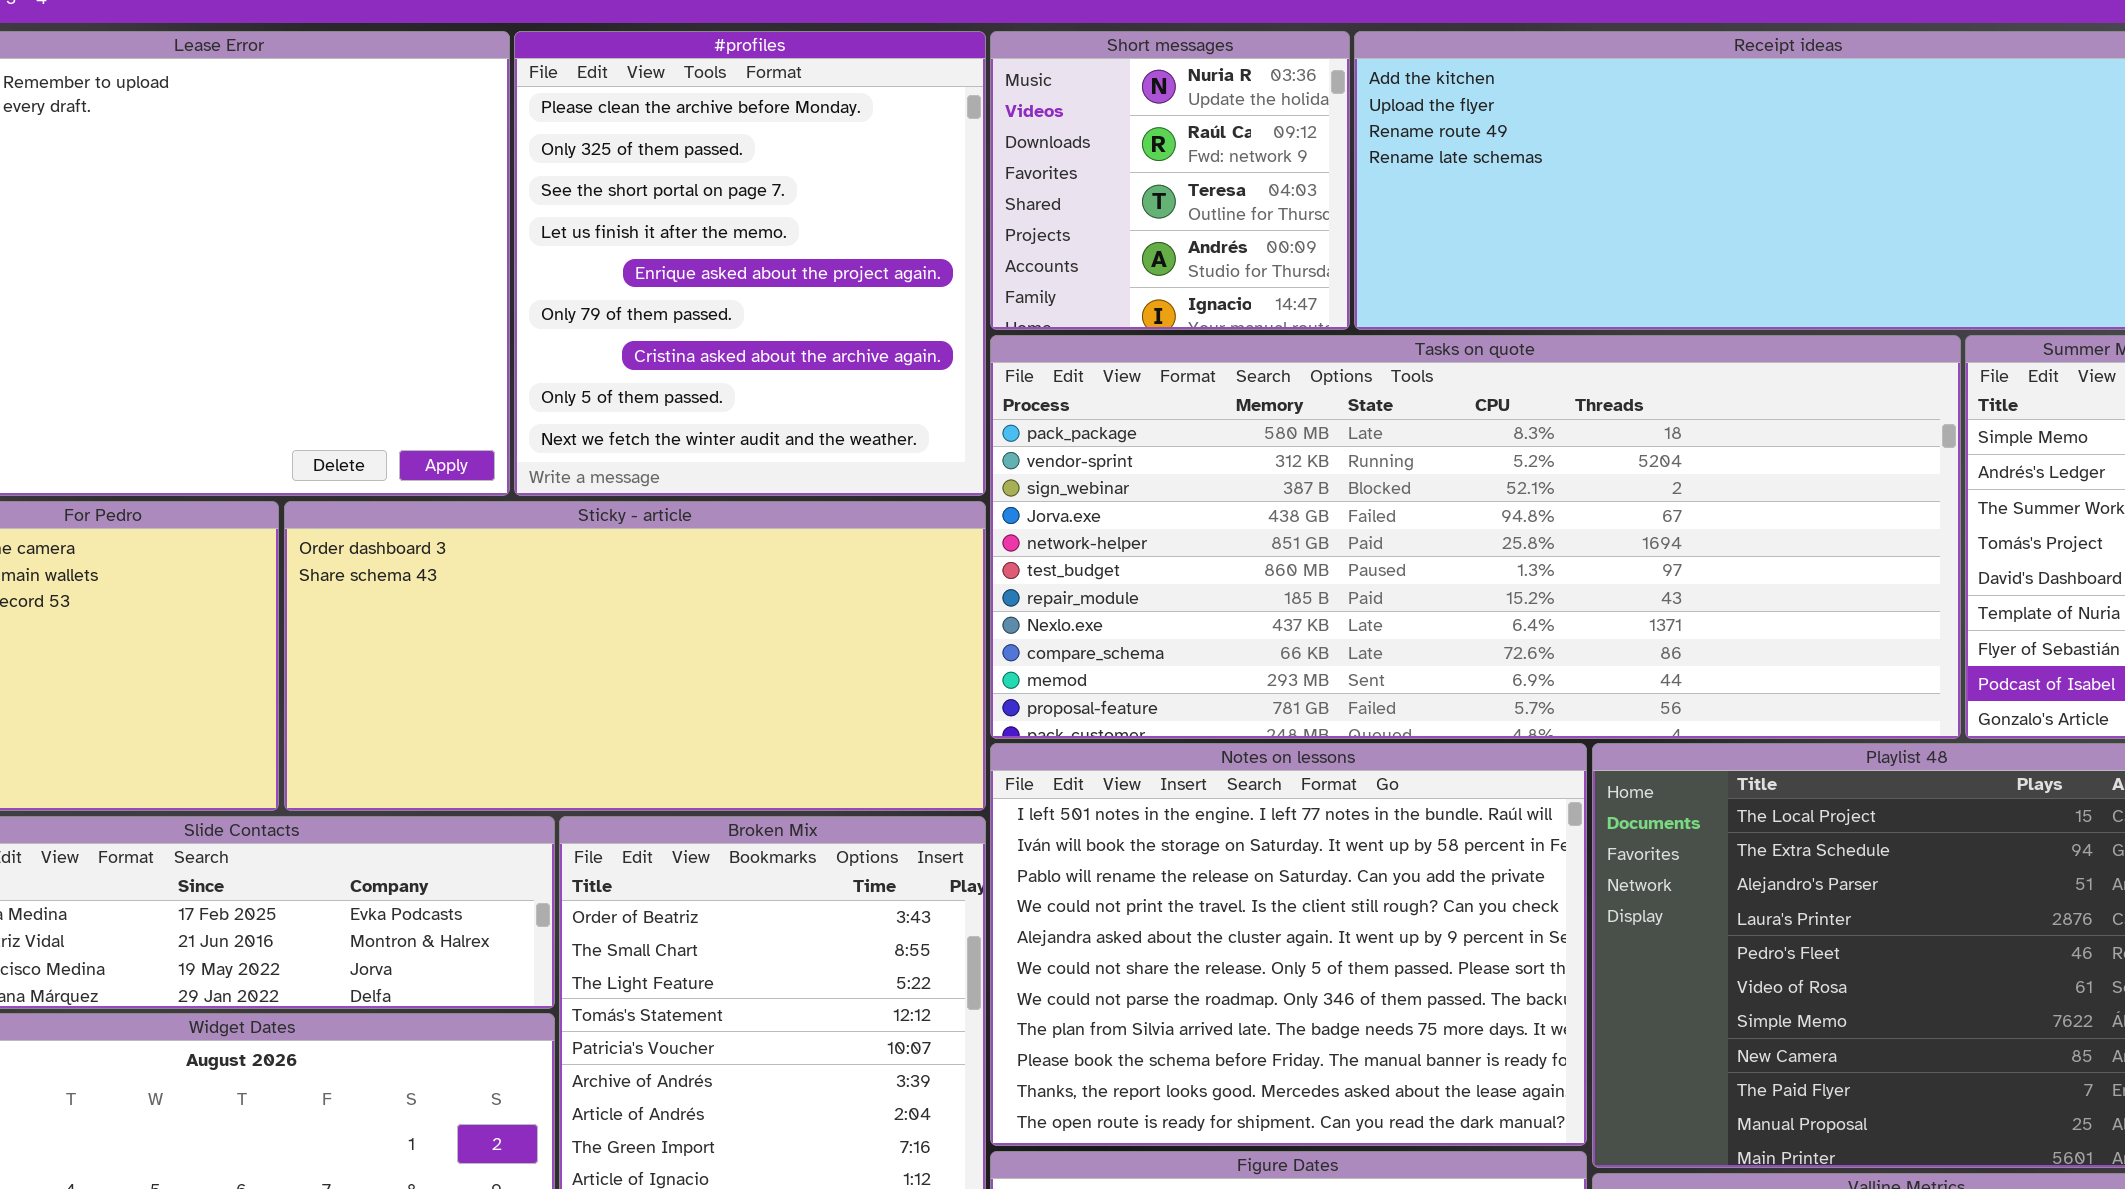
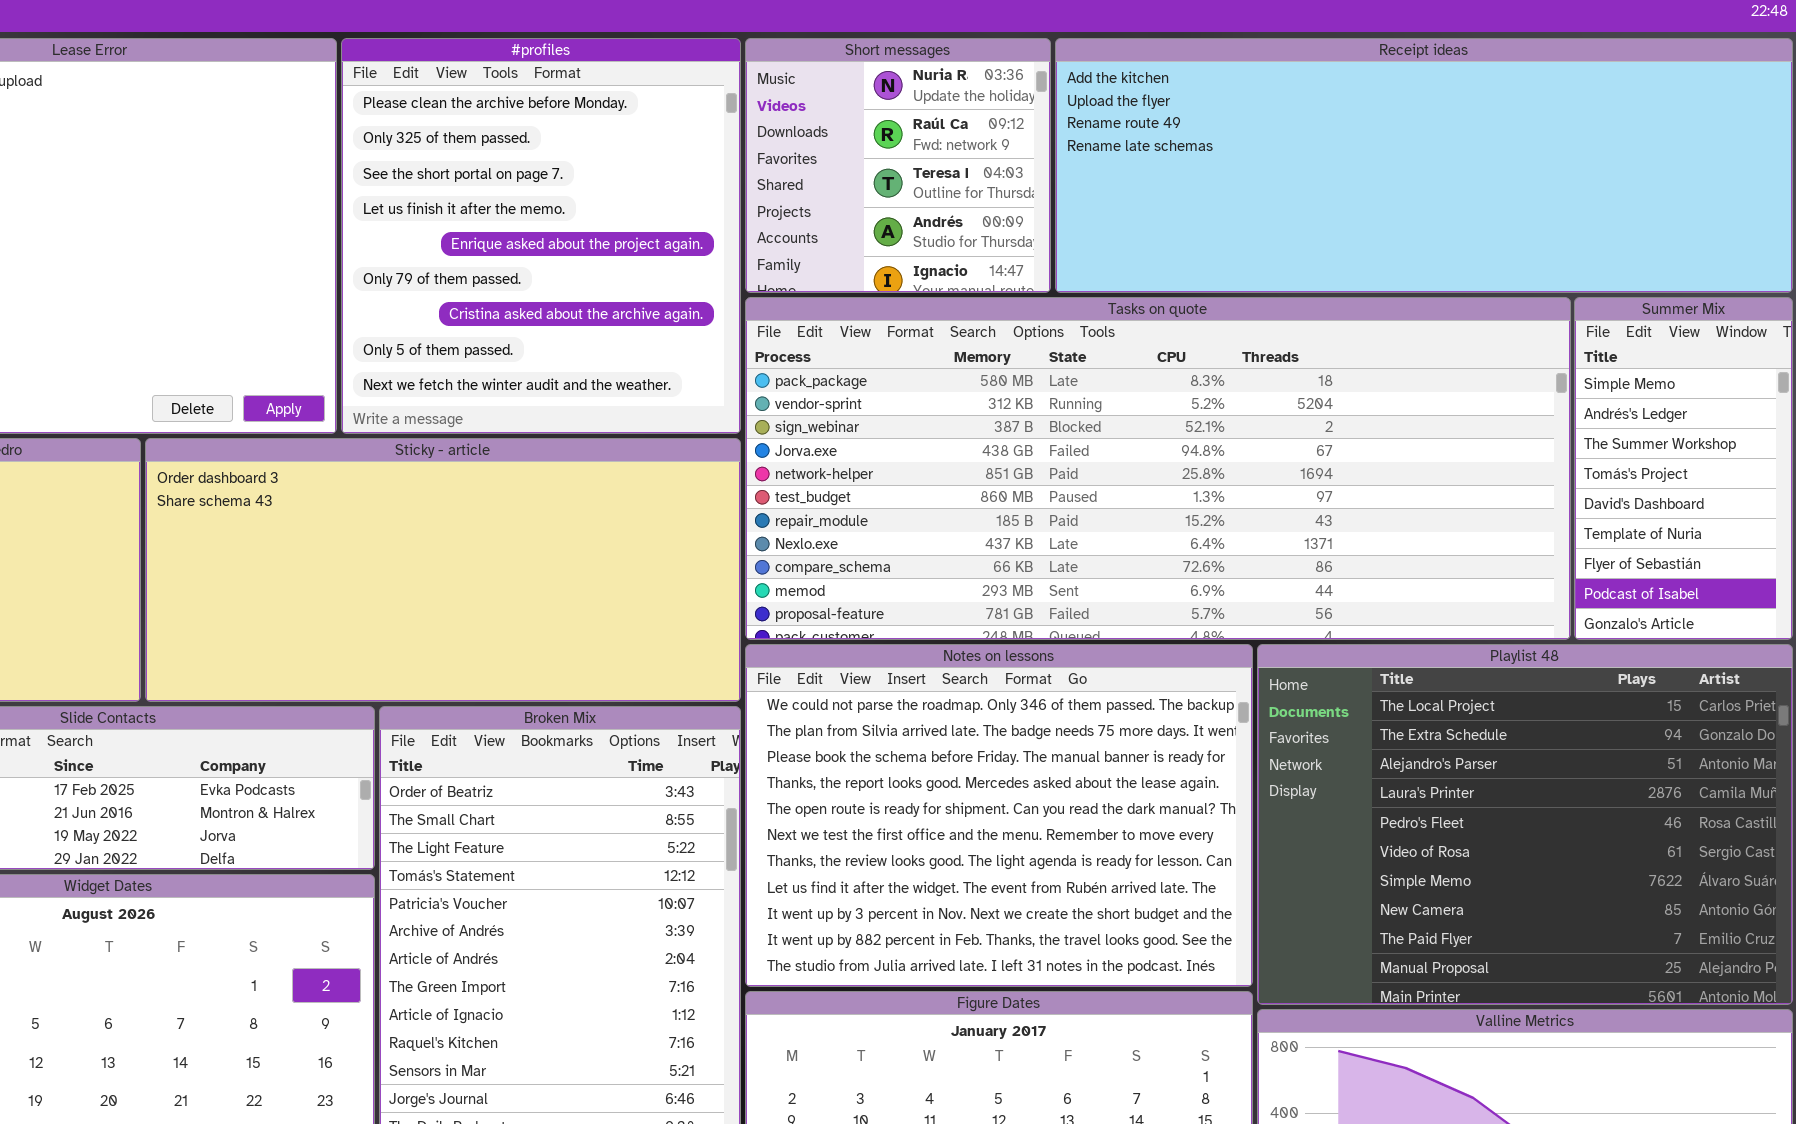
Notes on lessons: [990,743,1587,1146] -> [745,644,1253,987], scrolled down 6 rows

